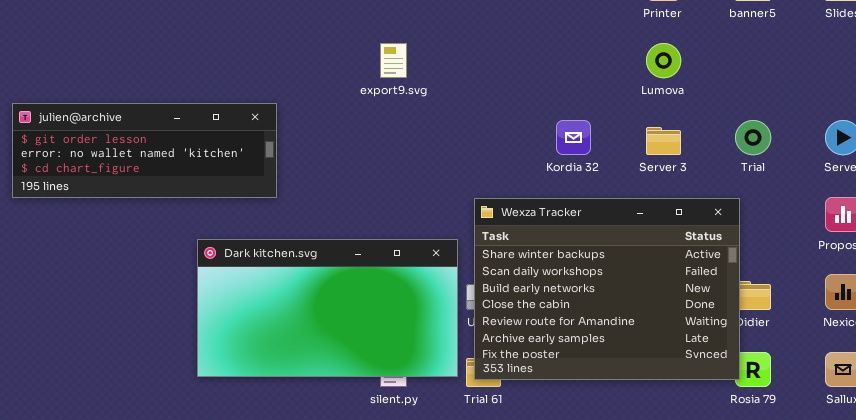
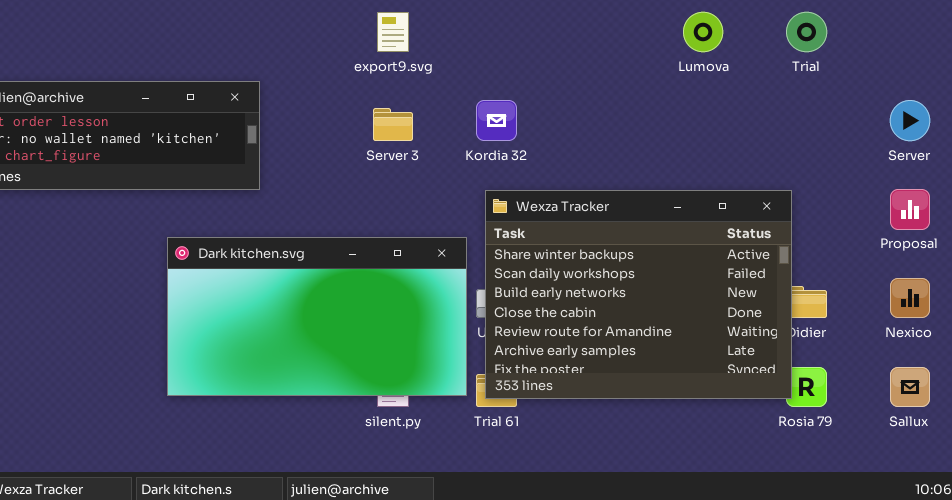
Kordia 32: [556,120,591,155] -> [476,100,517,141], moved
Trial: [735,120,771,155] -> [786,12,827,52], moved
Server 3: [646,127,681,155] -> [373,108,413,141], moved

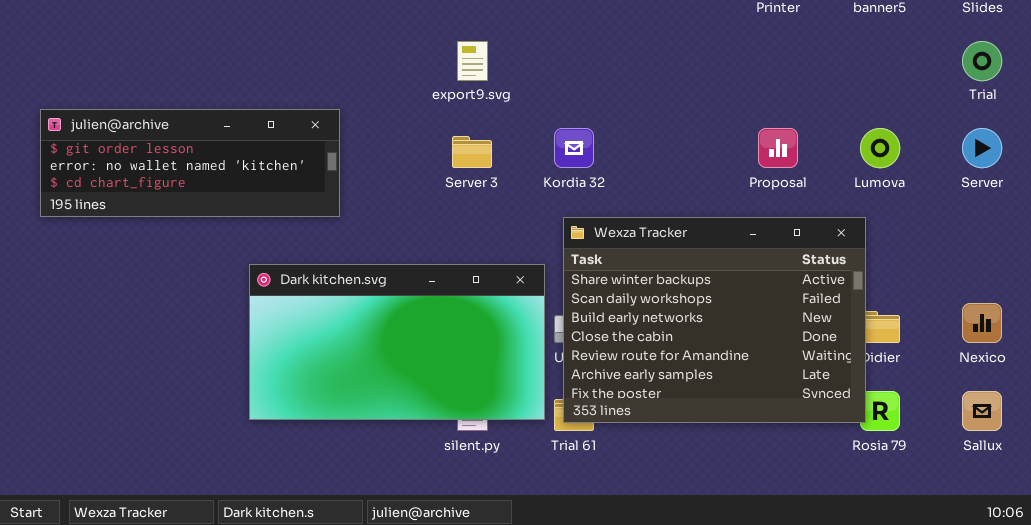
Lumova: [683,12,723,52] -> [860,128,900,168], moved
Trial: [786,12,827,52] -> [962,41,1002,81], moved
Proposal: [890,189,930,230] -> [758,128,798,168], moved

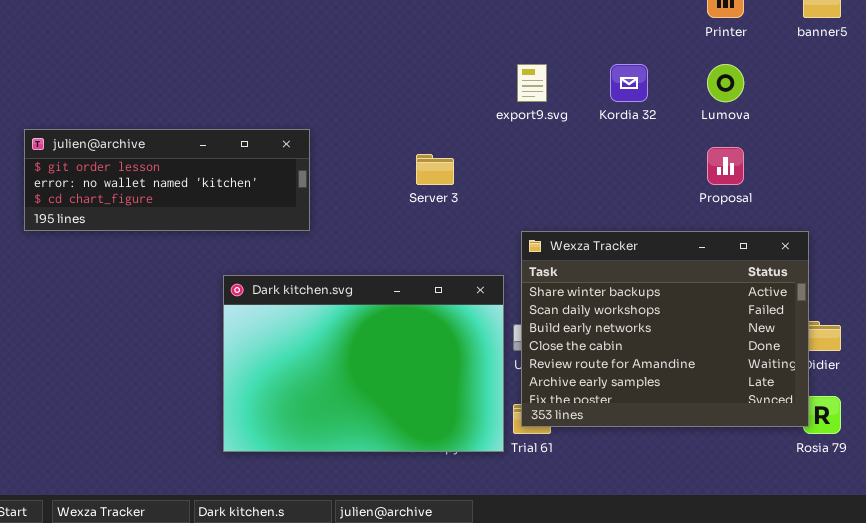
export9.svg: [457,41,488,81] -> [517,64,547,102], moved
Kordia 32: [554,128,594,168] -> [610,64,648,102], moved
Lumova: [860,128,900,168] -> [707,64,744,102], moved
Dark kitchen.svg: [249,264,545,420] -> [223,275,504,452], resized

